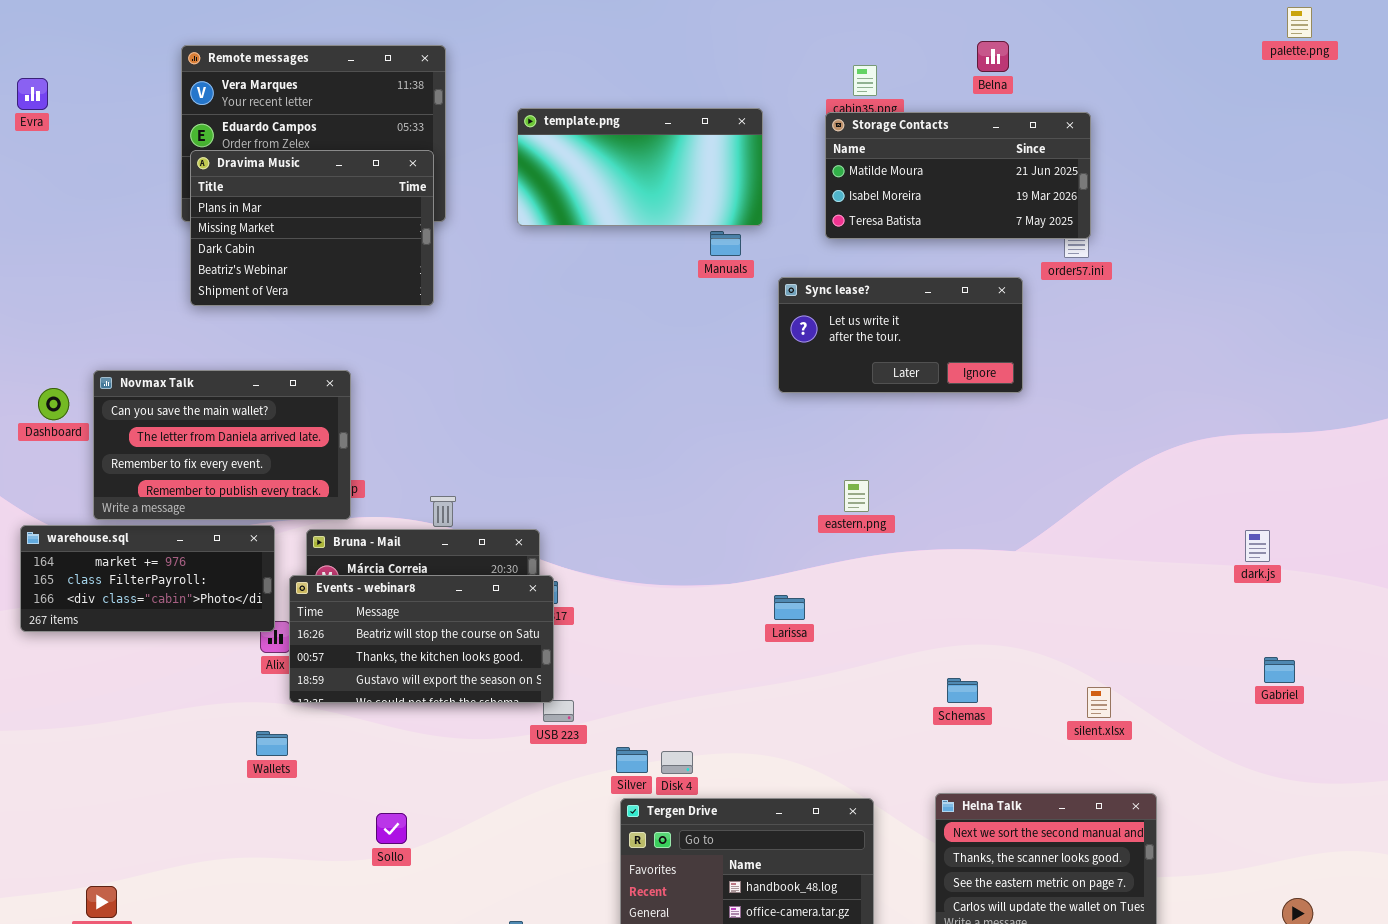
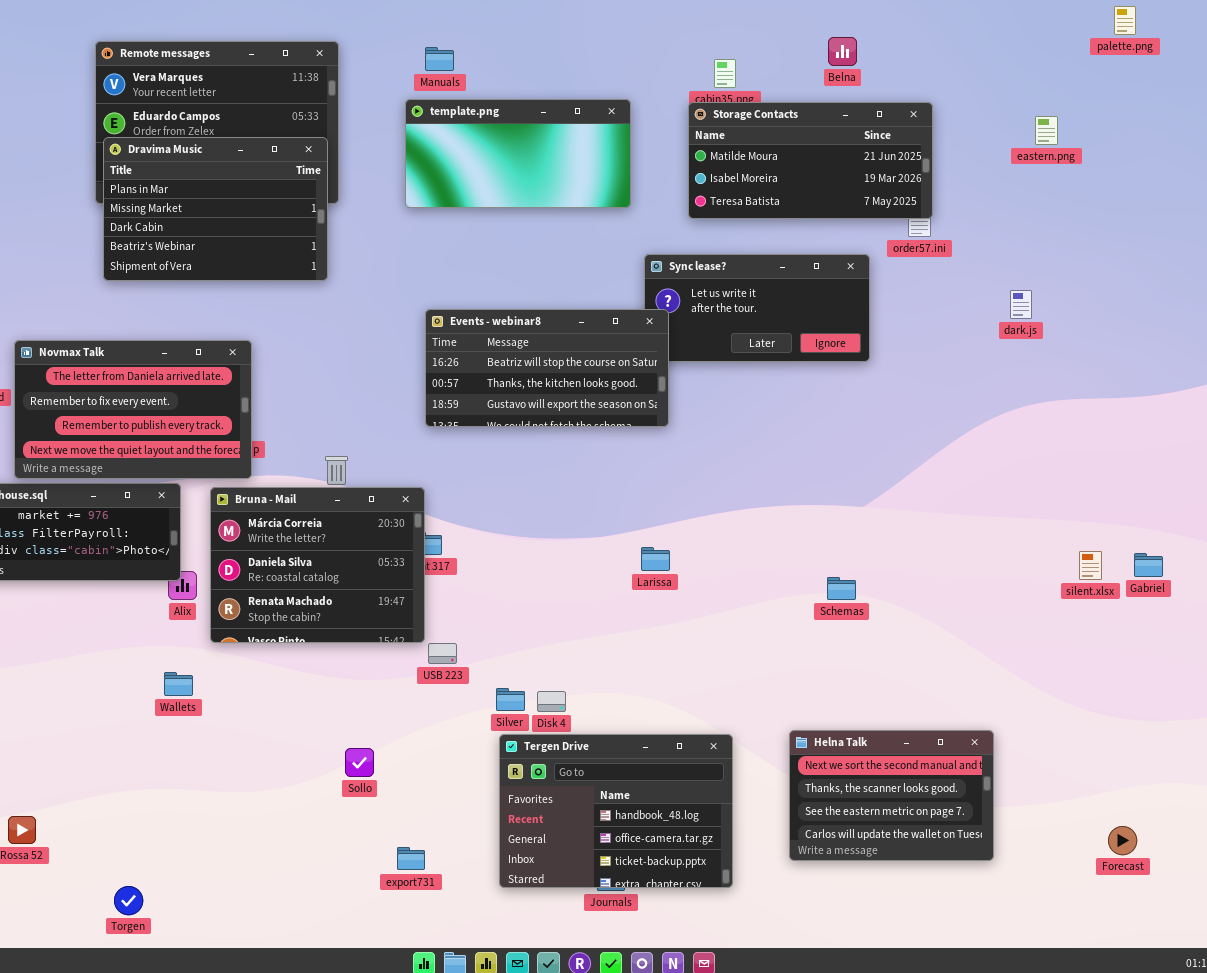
Manuals: [710,231,741,256] -> [425,47,454,71], moved
Novmax Talk: [93,370,351,520] -> [14,340,252,479], scrolled down 1 row
eastern.png: [844,480,869,512] -> [1035,116,1058,145], moved
dark.js: [1245,530,1270,562] -> [1010,290,1032,319], moved
Events - webinar8: [289,575,554,703] -> [425,309,669,427], moved
Gabriel: [1264,657,1295,683] -> [1134,553,1163,577], moved
Schemas: [947,678,978,703] -> [827,577,856,600], moved
silent.xlsx: [1087,687,1111,718] -> [1079,551,1102,580], moved
Sollo: [376,813,407,844] -> [345,748,374,777], moved

